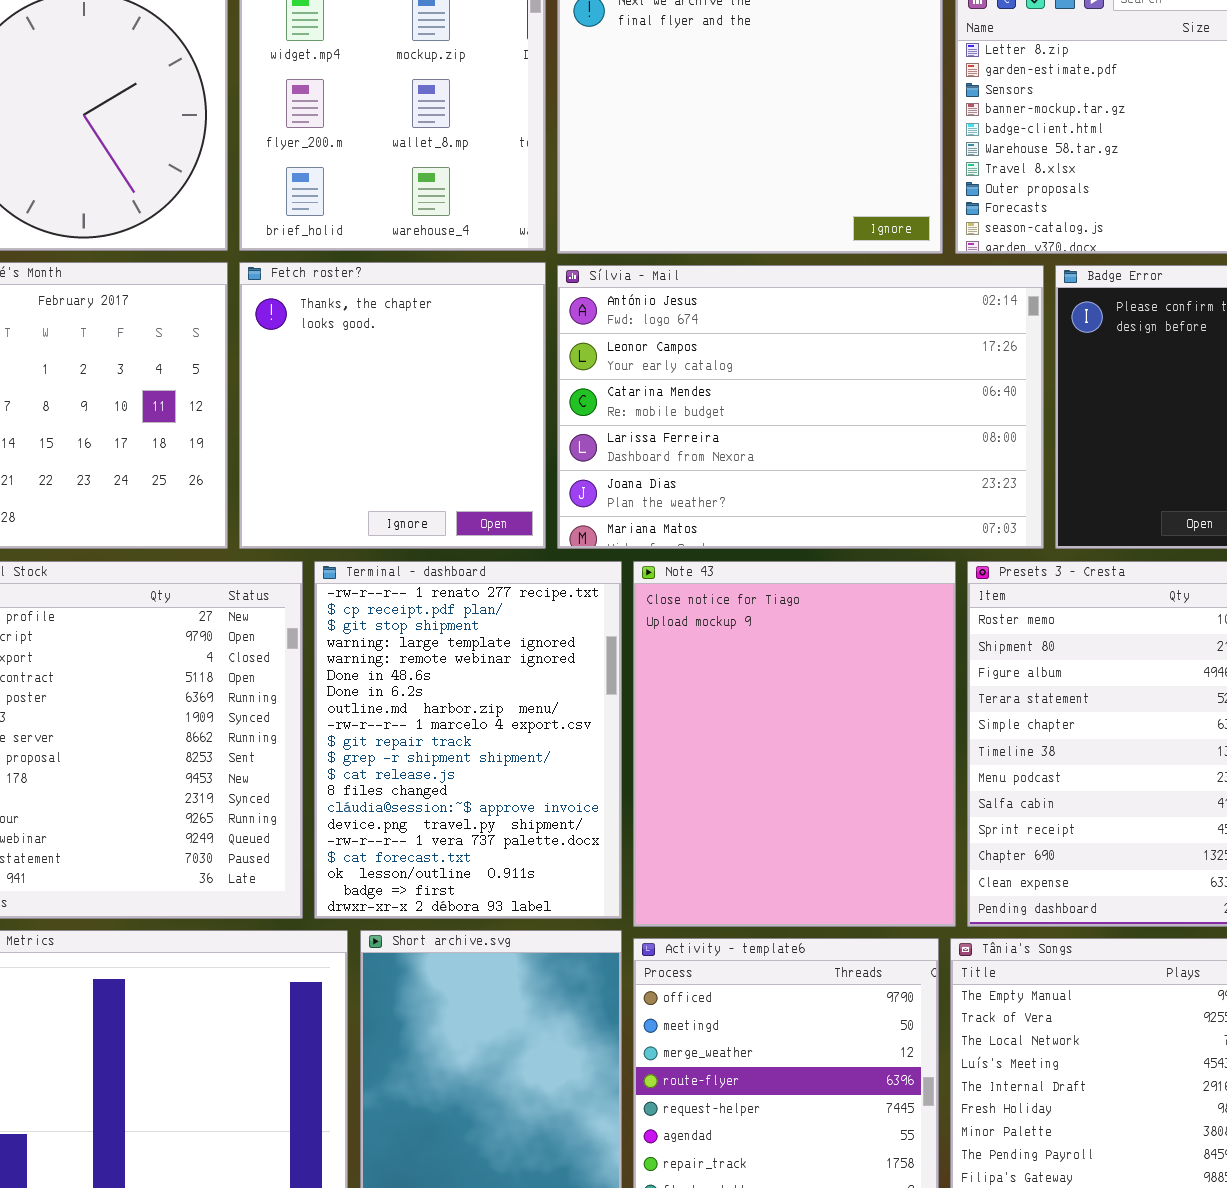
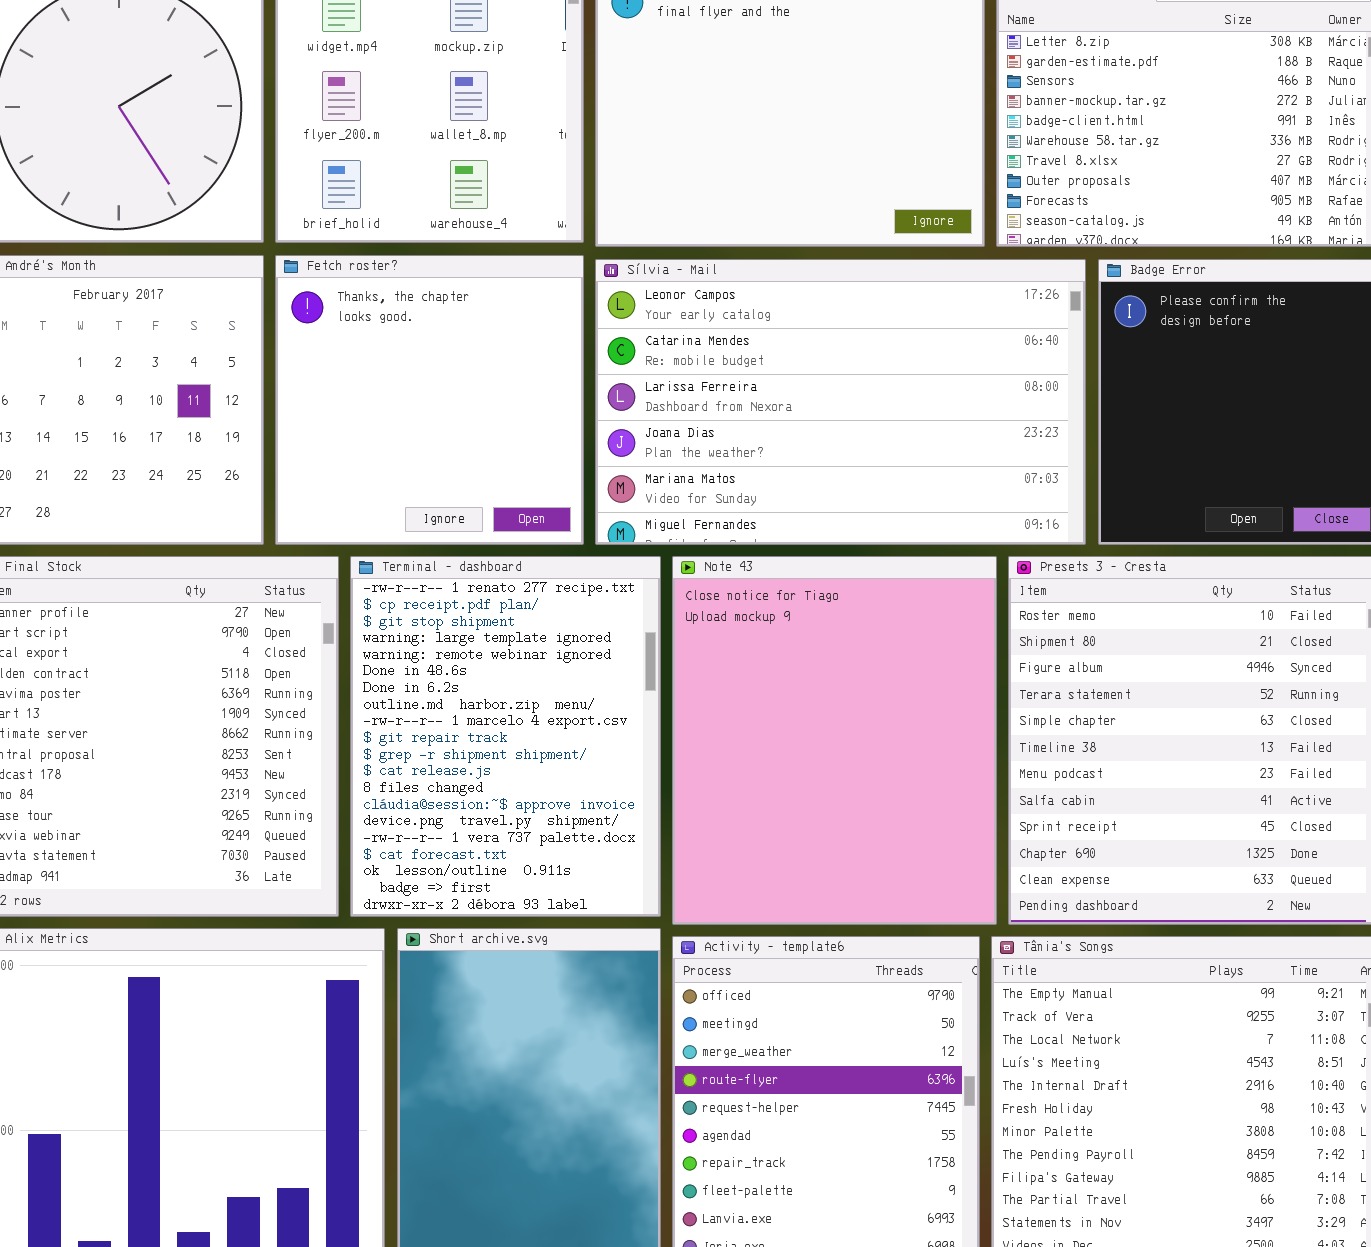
Sílvia - Mail: [557,265,1044,549] -> [595,259,1086,545], scrolled down 1 row

